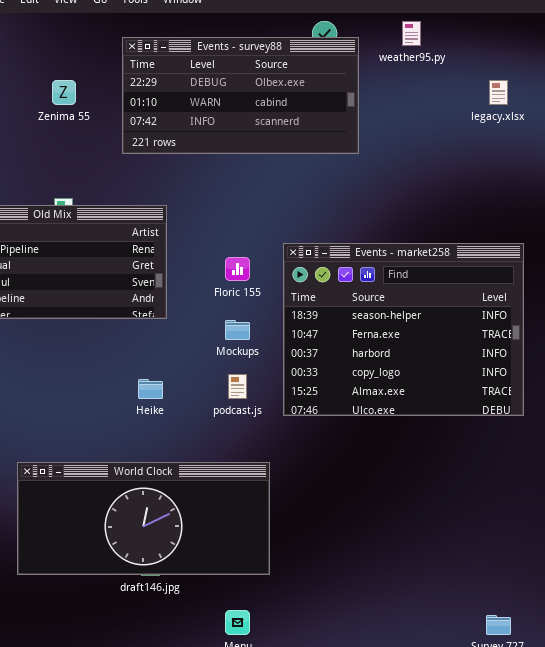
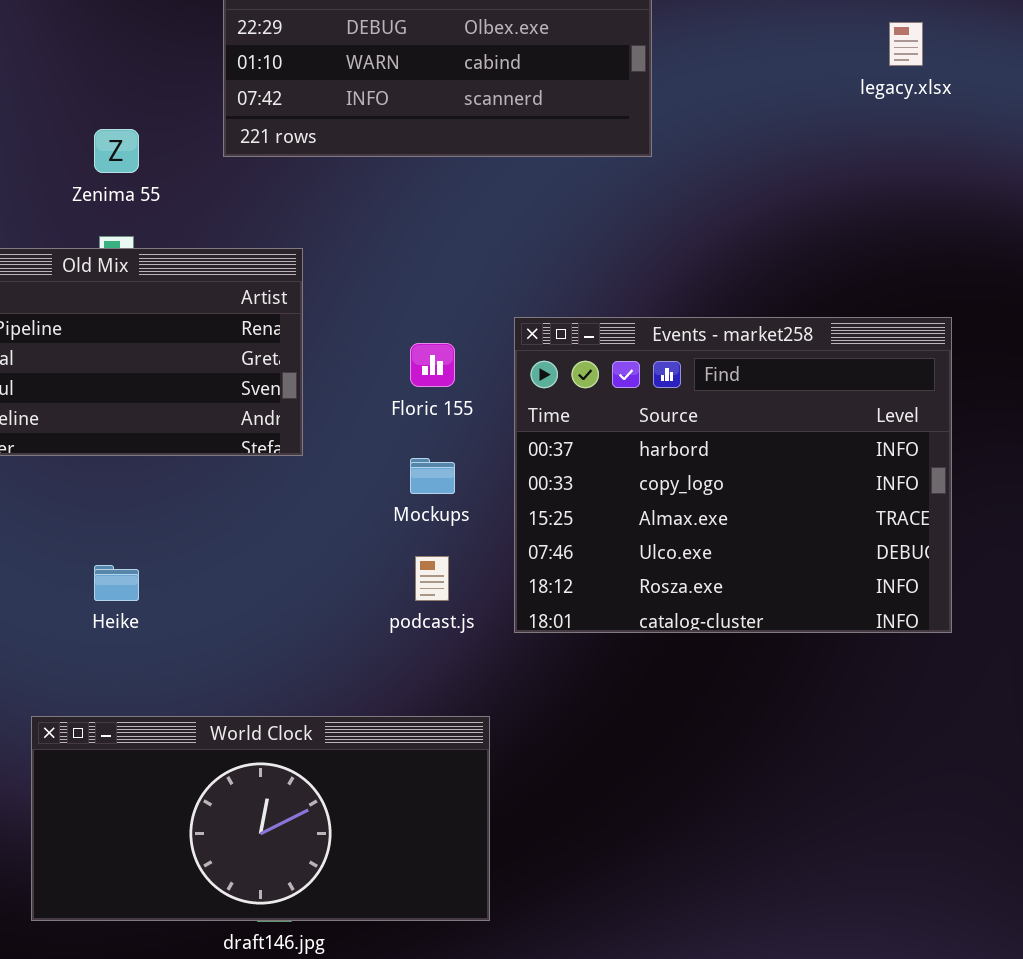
Zenima 55: [52,80,76,105] -> [94,129,139,173], moved
Events - market258: [283,243,524,416] -> [514,317,952,633], scrolled down 2 rows
Heike: [138,379,163,399] -> [94,565,139,601], moved

